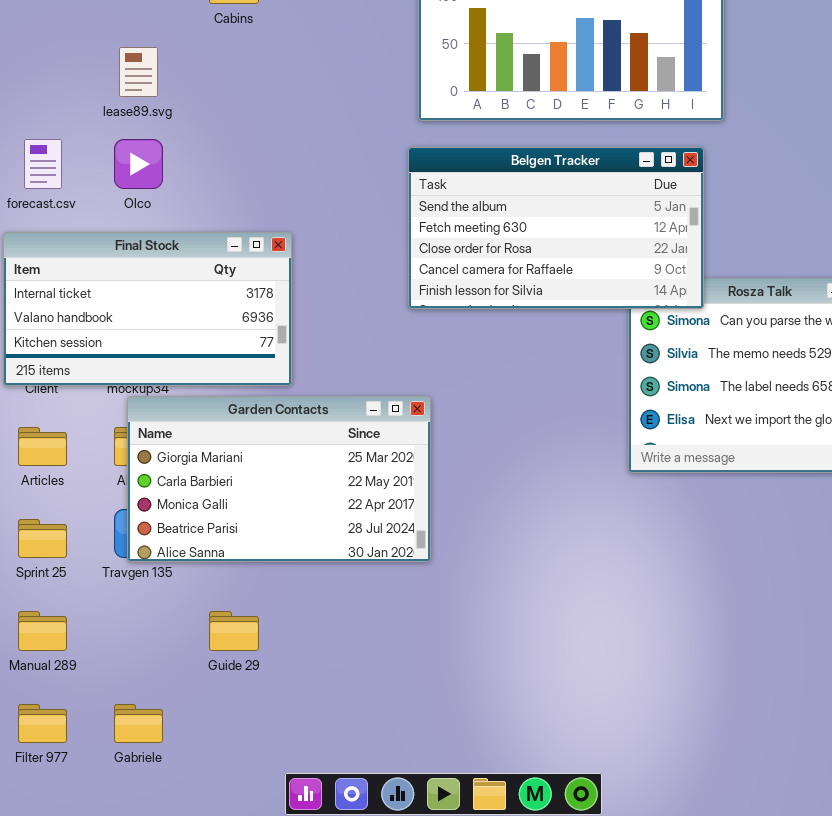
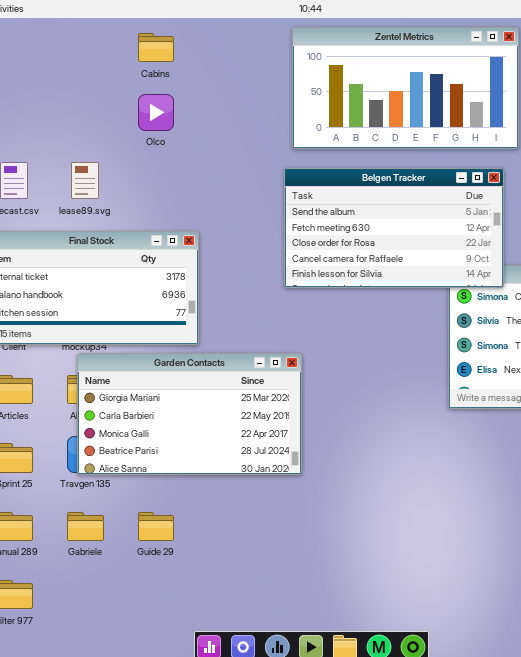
lease89.svg: [119,47,158,97] -> [71,162,99,199], moved
Olco: [114,139,163,189] -> [138,94,174,131], moved
Gabriele: [114,704,163,743] -> [67,512,104,541], moved

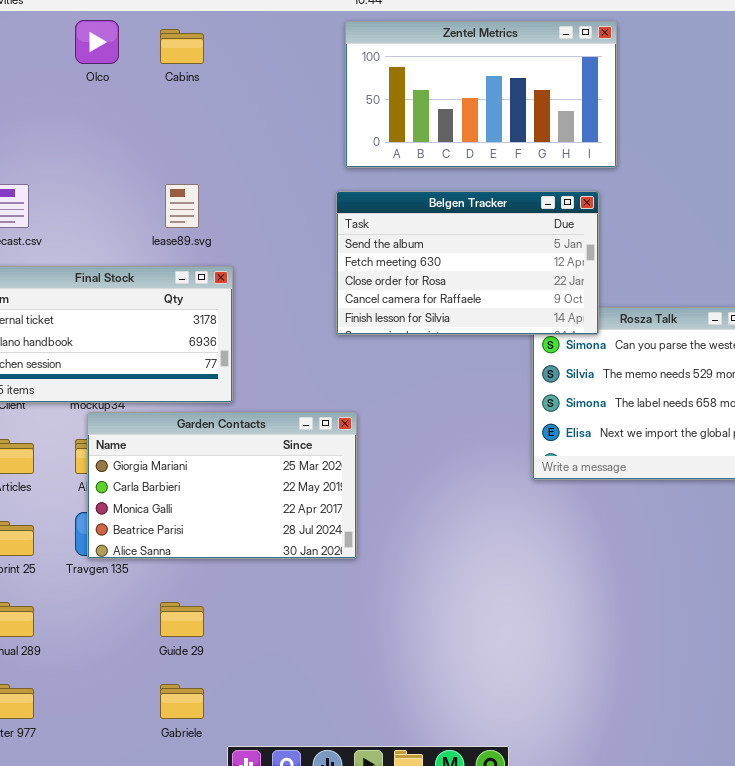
Olco: [138,94,174,131] -> [75,20,119,64], moved
lease89.svg: [71,162,99,199] -> [165,184,199,228], moved
Gabriele: [67,512,104,541] -> [160,684,204,719], moved

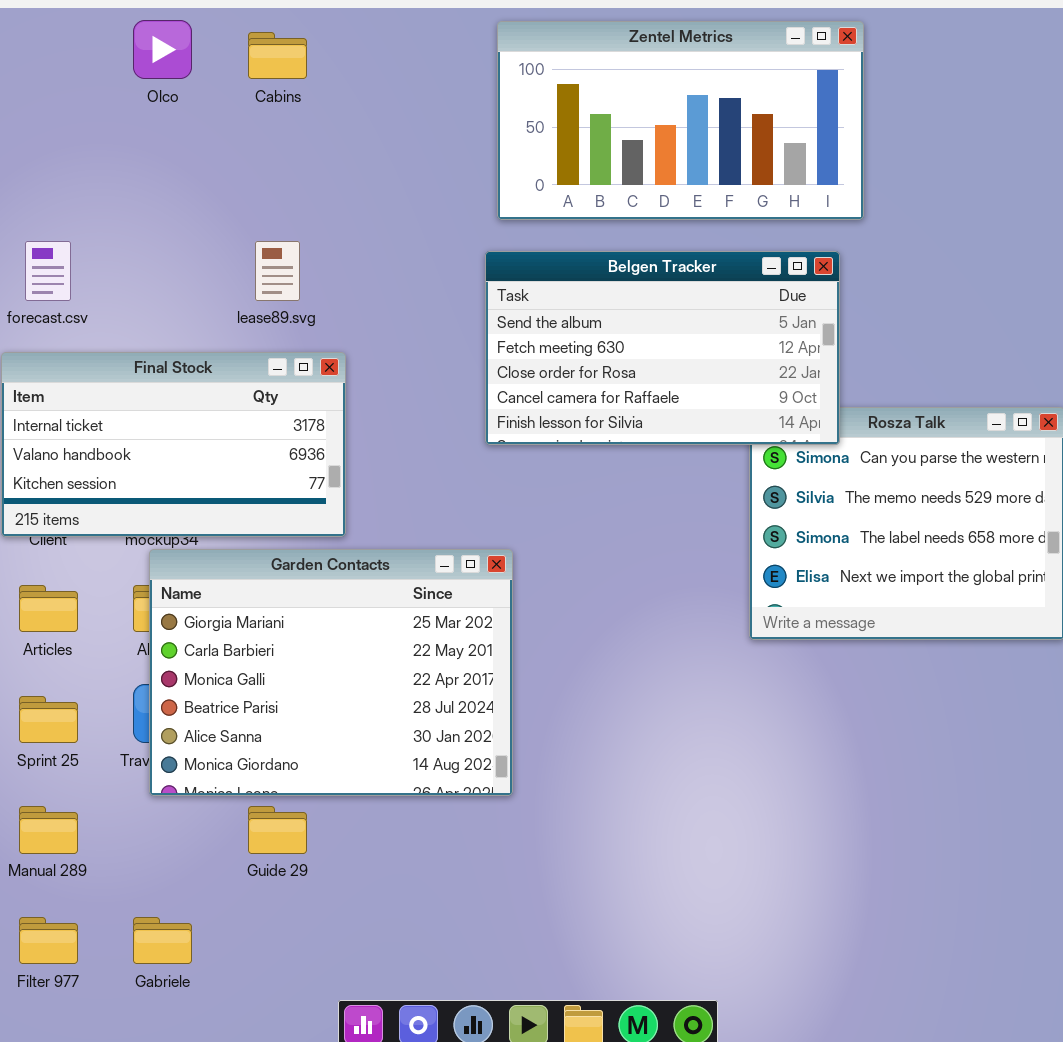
Garden Contacts: [87,412,357,559] -> [149,549,513,796], resized
Gabriele: [160,684,204,719] -> [133,917,192,964], moved

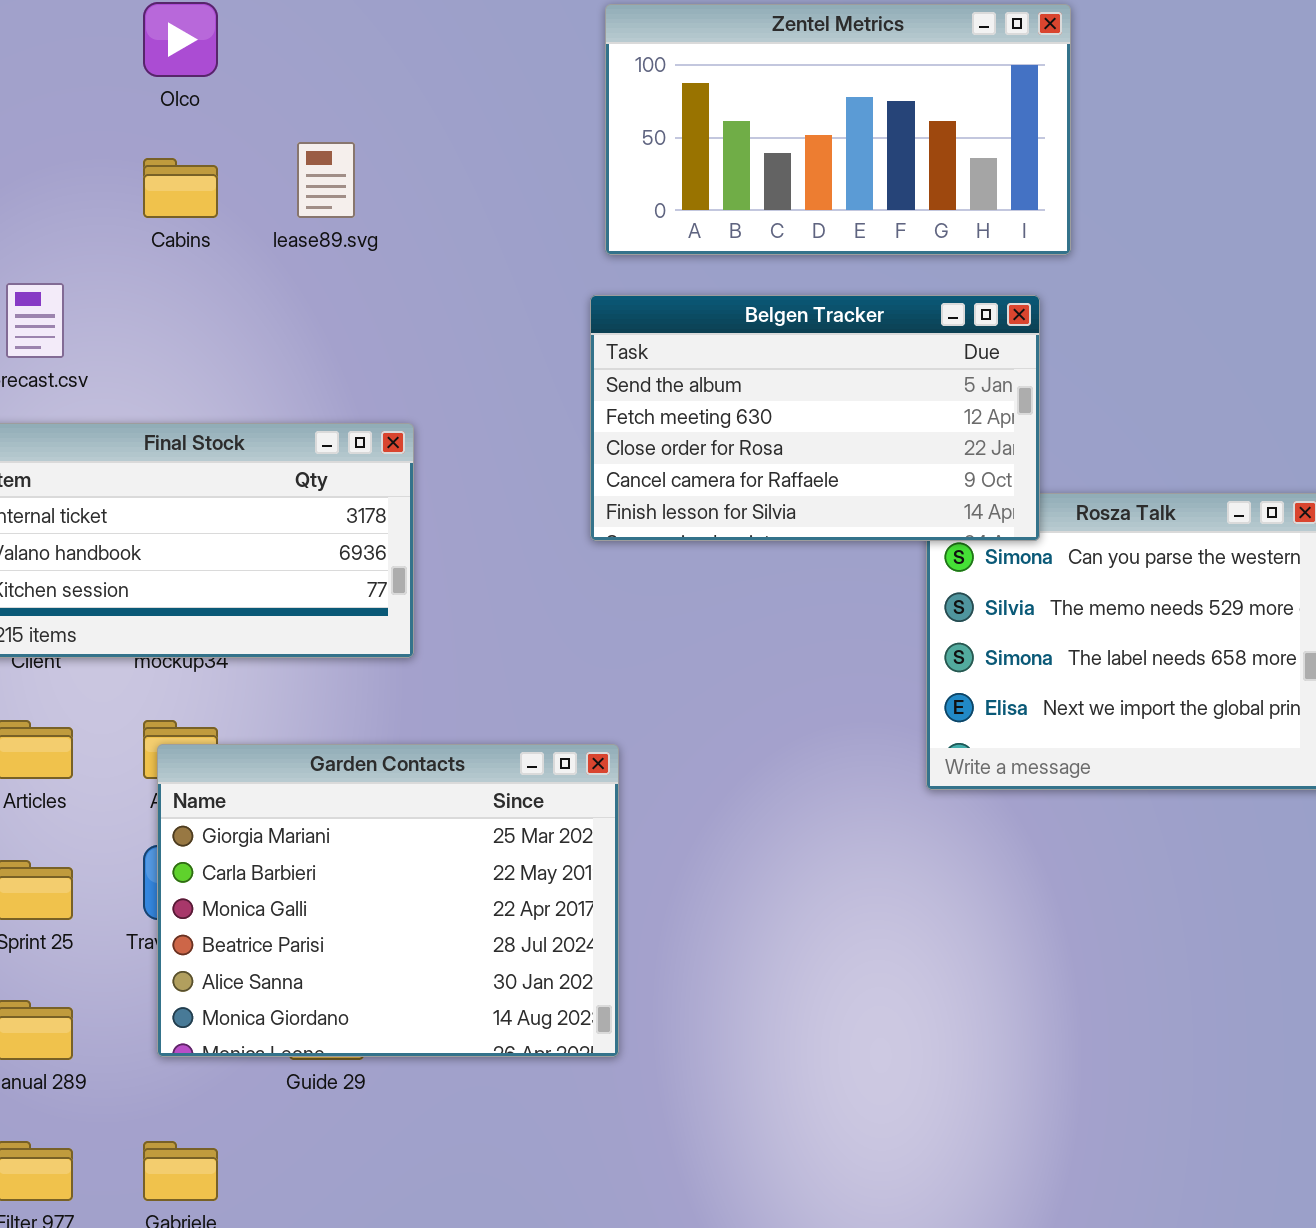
Cabins: [248,32,307,79] -> [143,158,218,218], moved
lease89.svg: [255,241,300,301] -> [297,142,355,218], moved
Garden Contacts: [149,549,513,796] -> [157,744,619,1057], moved

